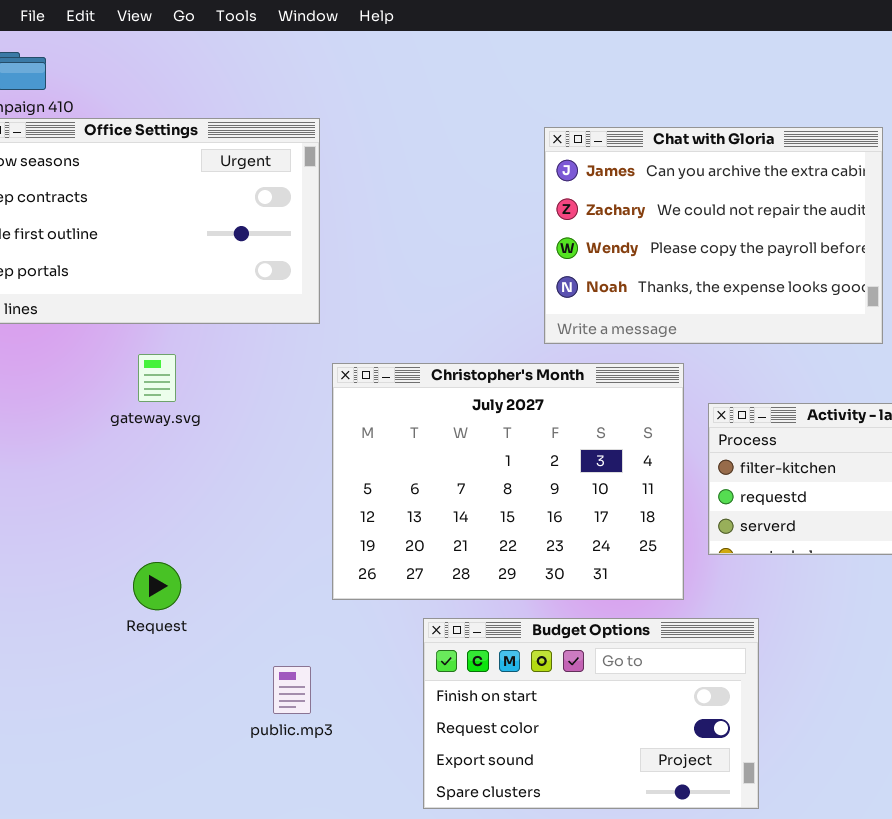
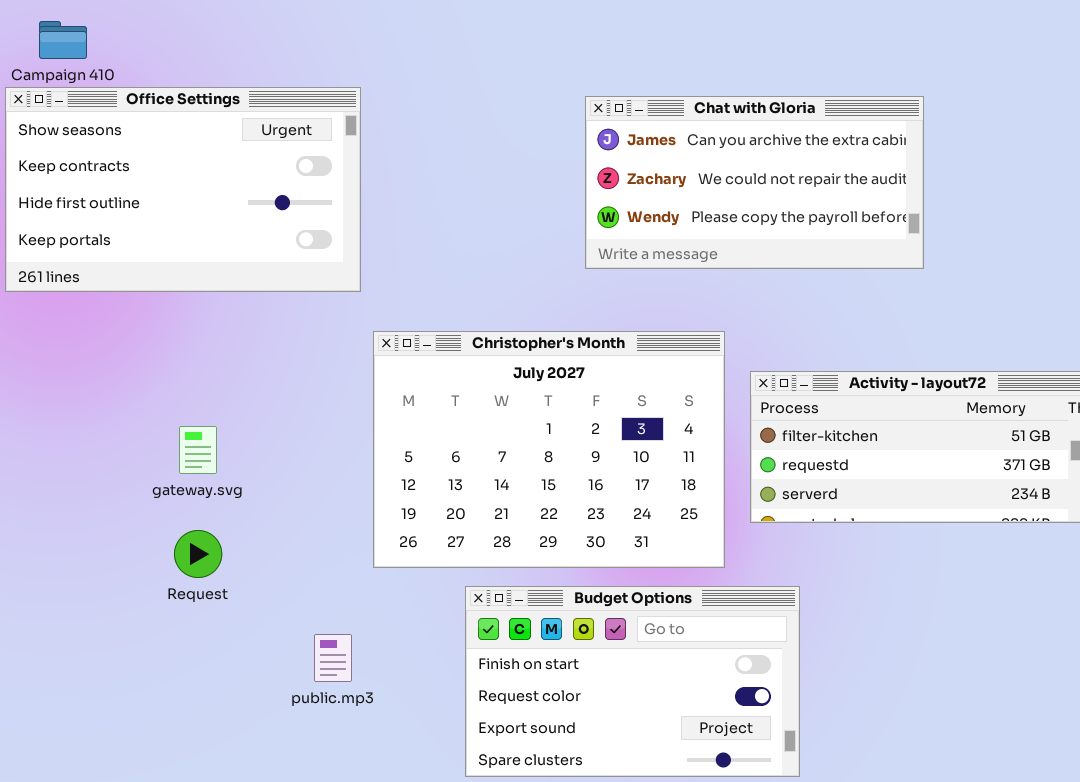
Chat with Gloria: [544,127,883,344] -> [585,96,924,269], resized
gateway.svg: [138,354,176,402] -> [179,426,217,474], moved

